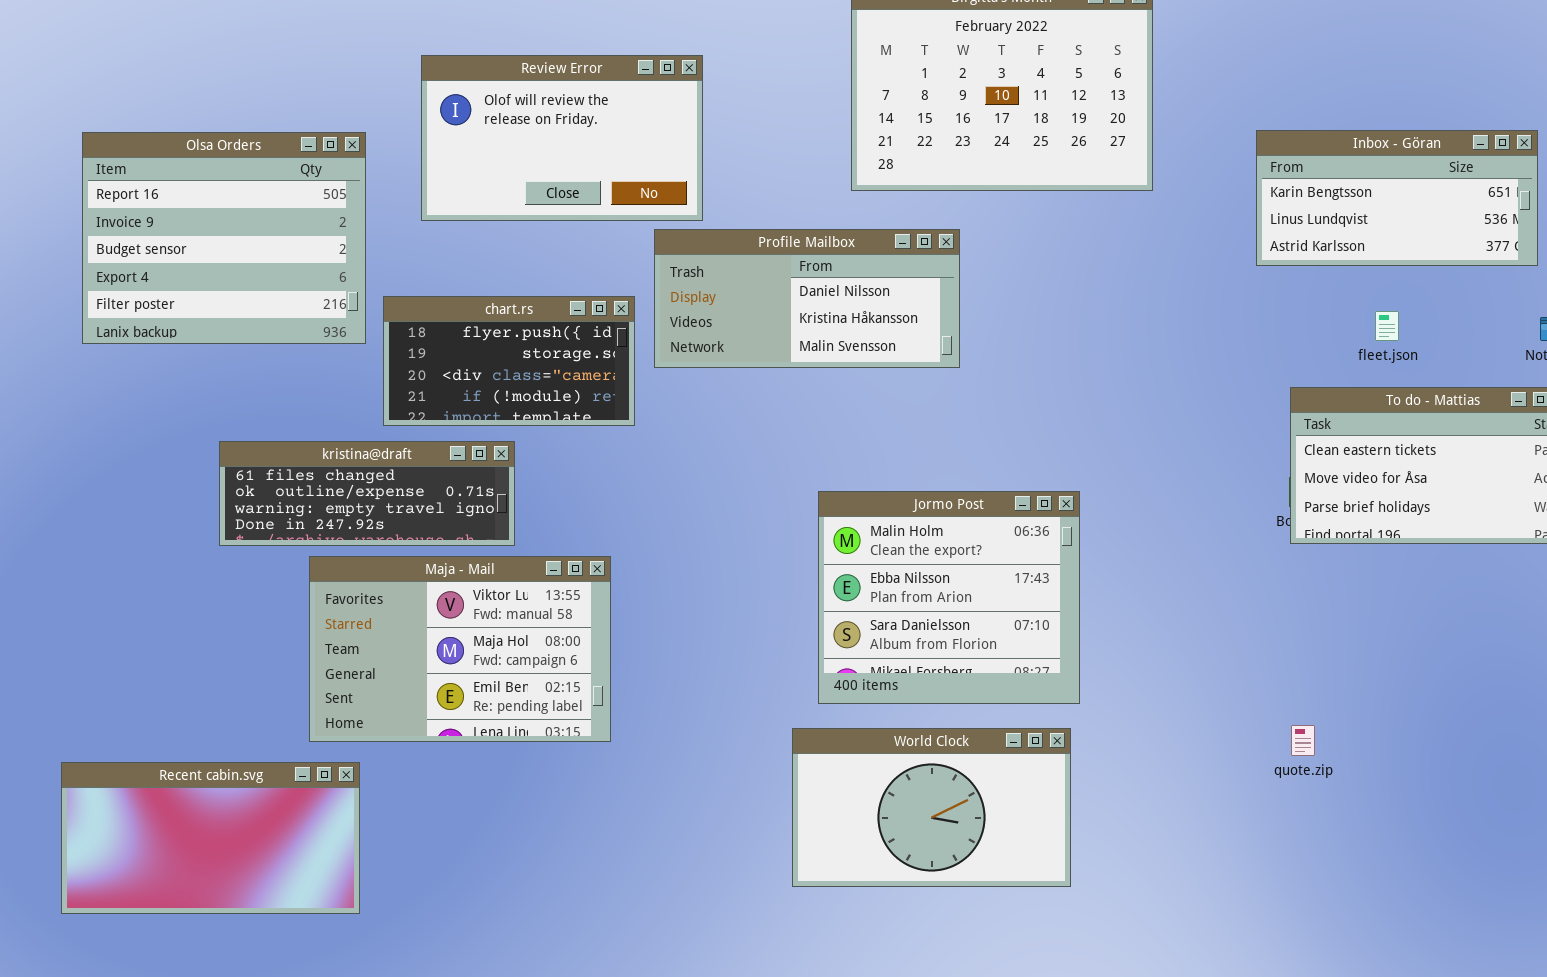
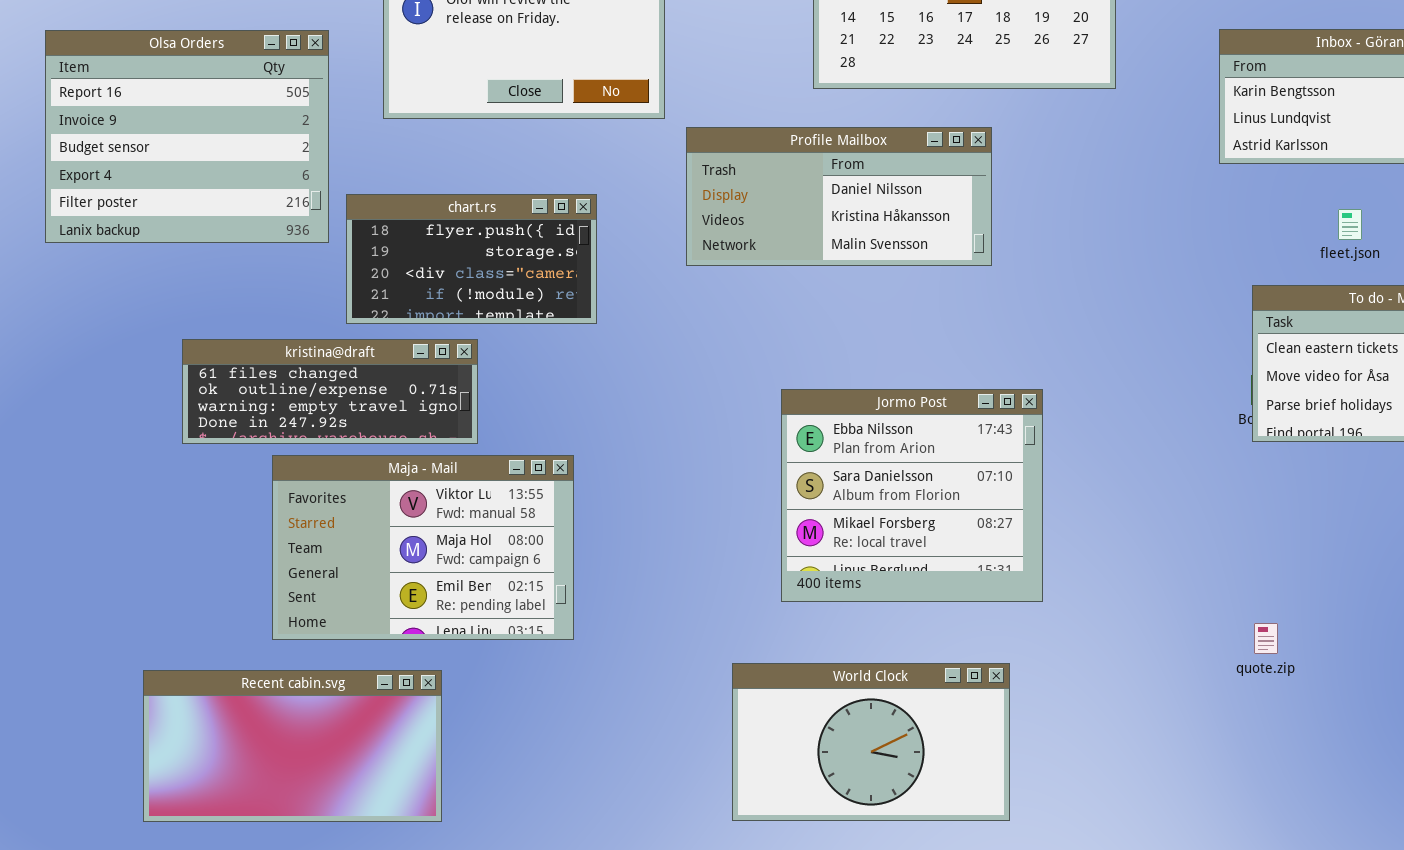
Profile Mailbox: [654,229,960,368] -> [686,127,992,266], moved
Jormo Post: [818,491,1080,704] -> [781,389,1043,602], scrolled down 1 row
World Clock: [792,728,1071,887] -> [732,663,1010,821], moved
Recent cabin.svg: [61,762,360,914] -> [143,670,442,822], moved

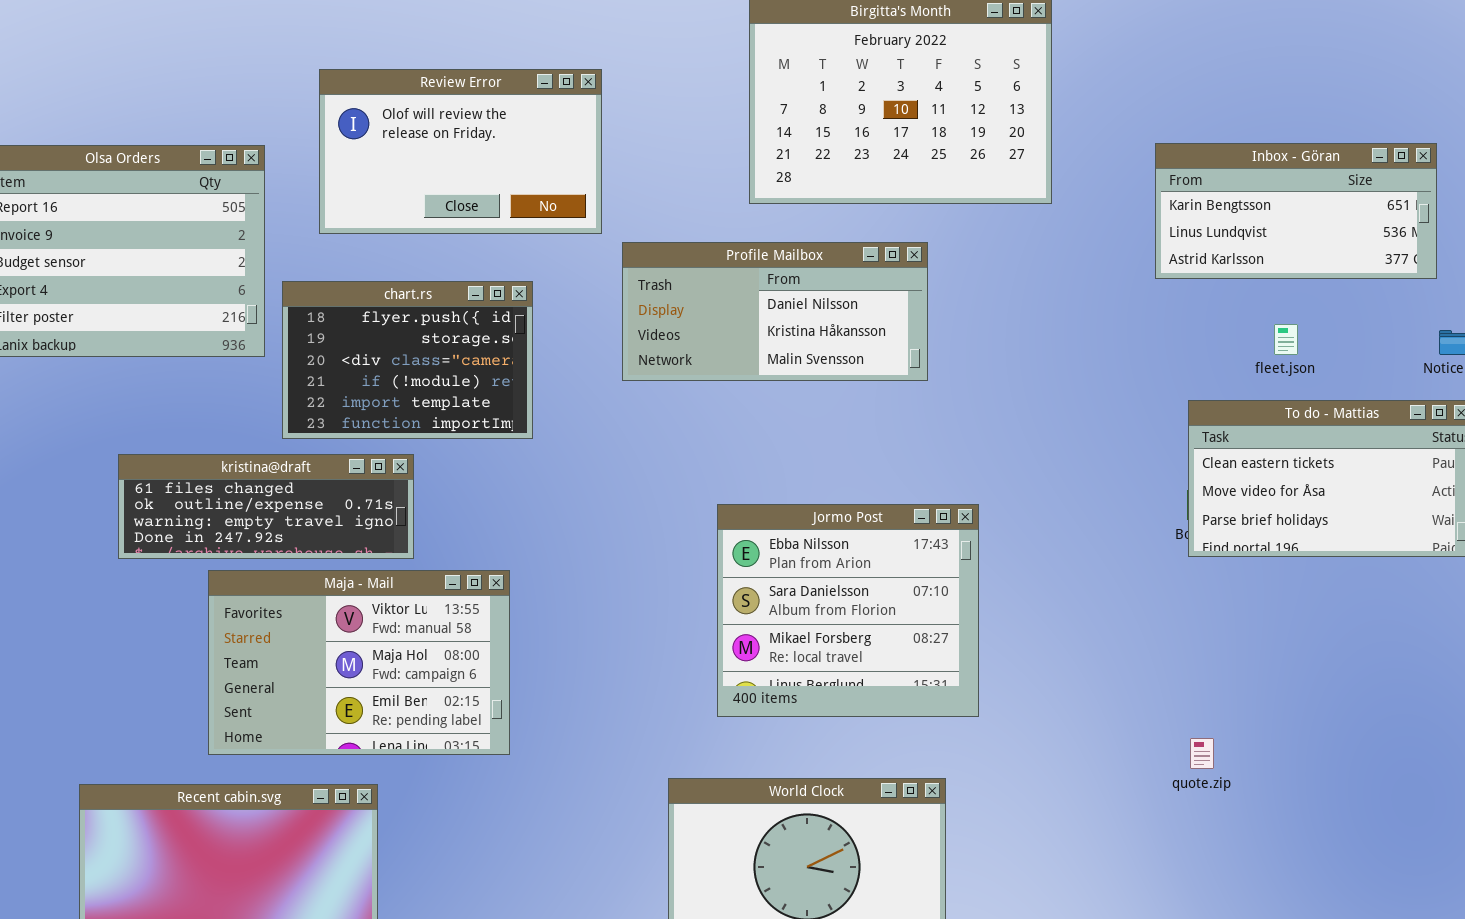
chart.rs: [346,194,597,324] -> [282,281,533,439], resized

